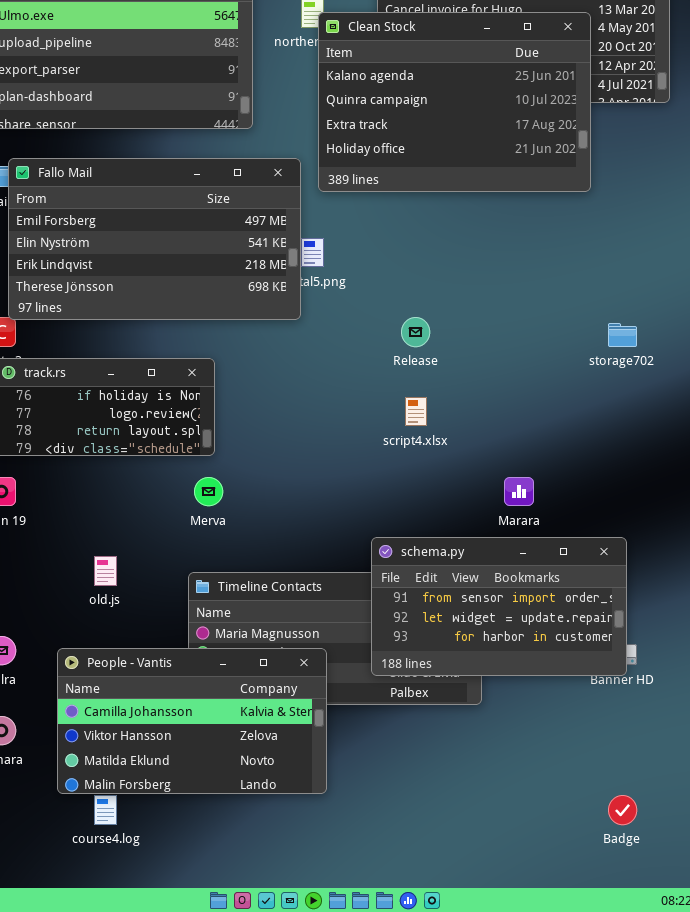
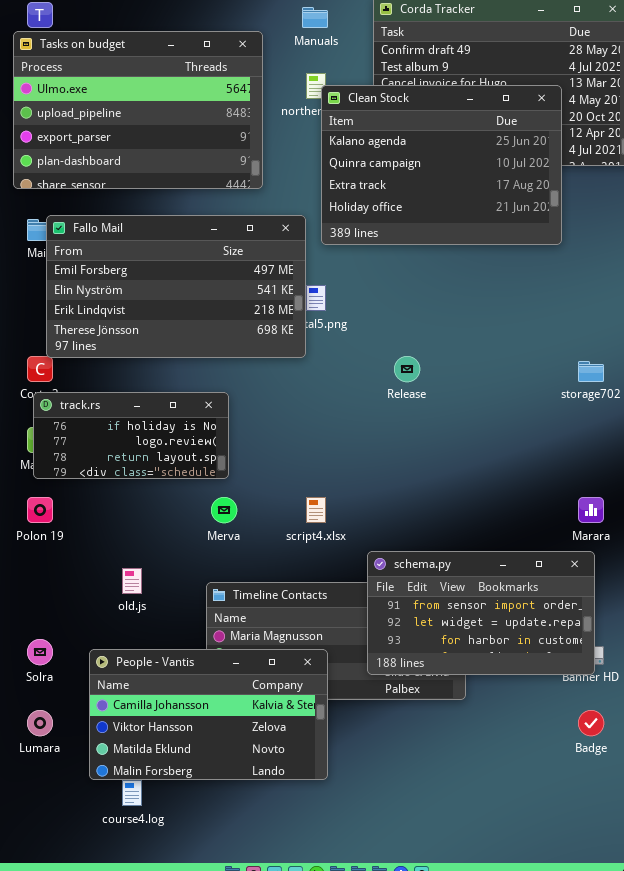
script4.xlsx: [405,397,427,426] -> [306,497,326,523], moved
Marara: [504,477,534,506] -> [578,497,604,523], moved
Badge: [608,795,637,825] -> [578,710,604,736], moved

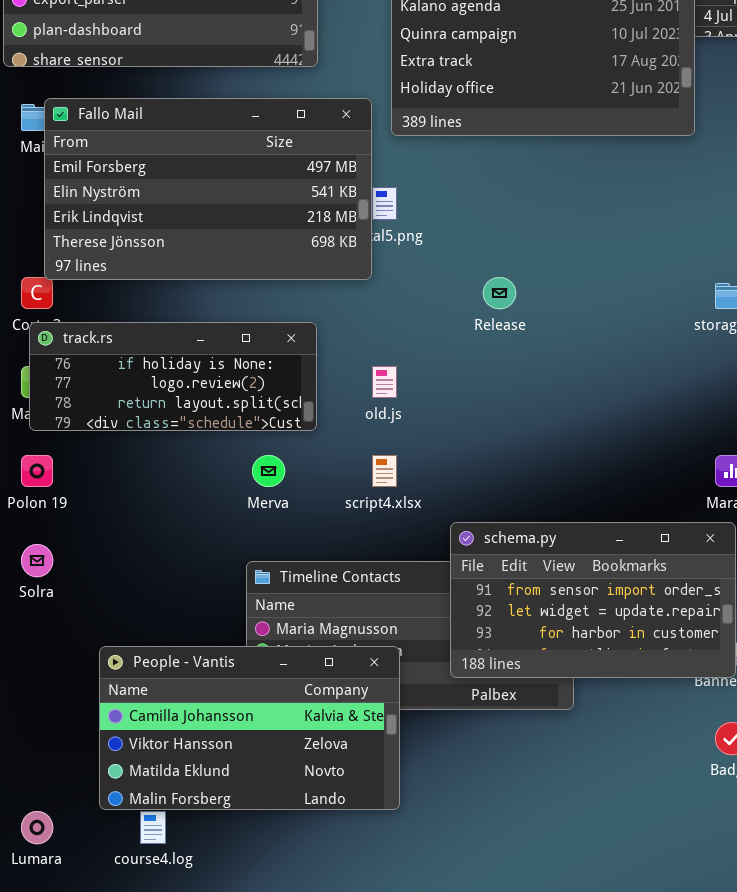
track.rs: [33,392,229,479] -> [29,322,317,431], resized
old.js: [122,568,142,594] -> [372,366,397,398], moved
Solra: [27,639,53,665] -> [21,544,53,577], moved
Lumara: [27,710,53,736] -> [21,811,53,844], moved

